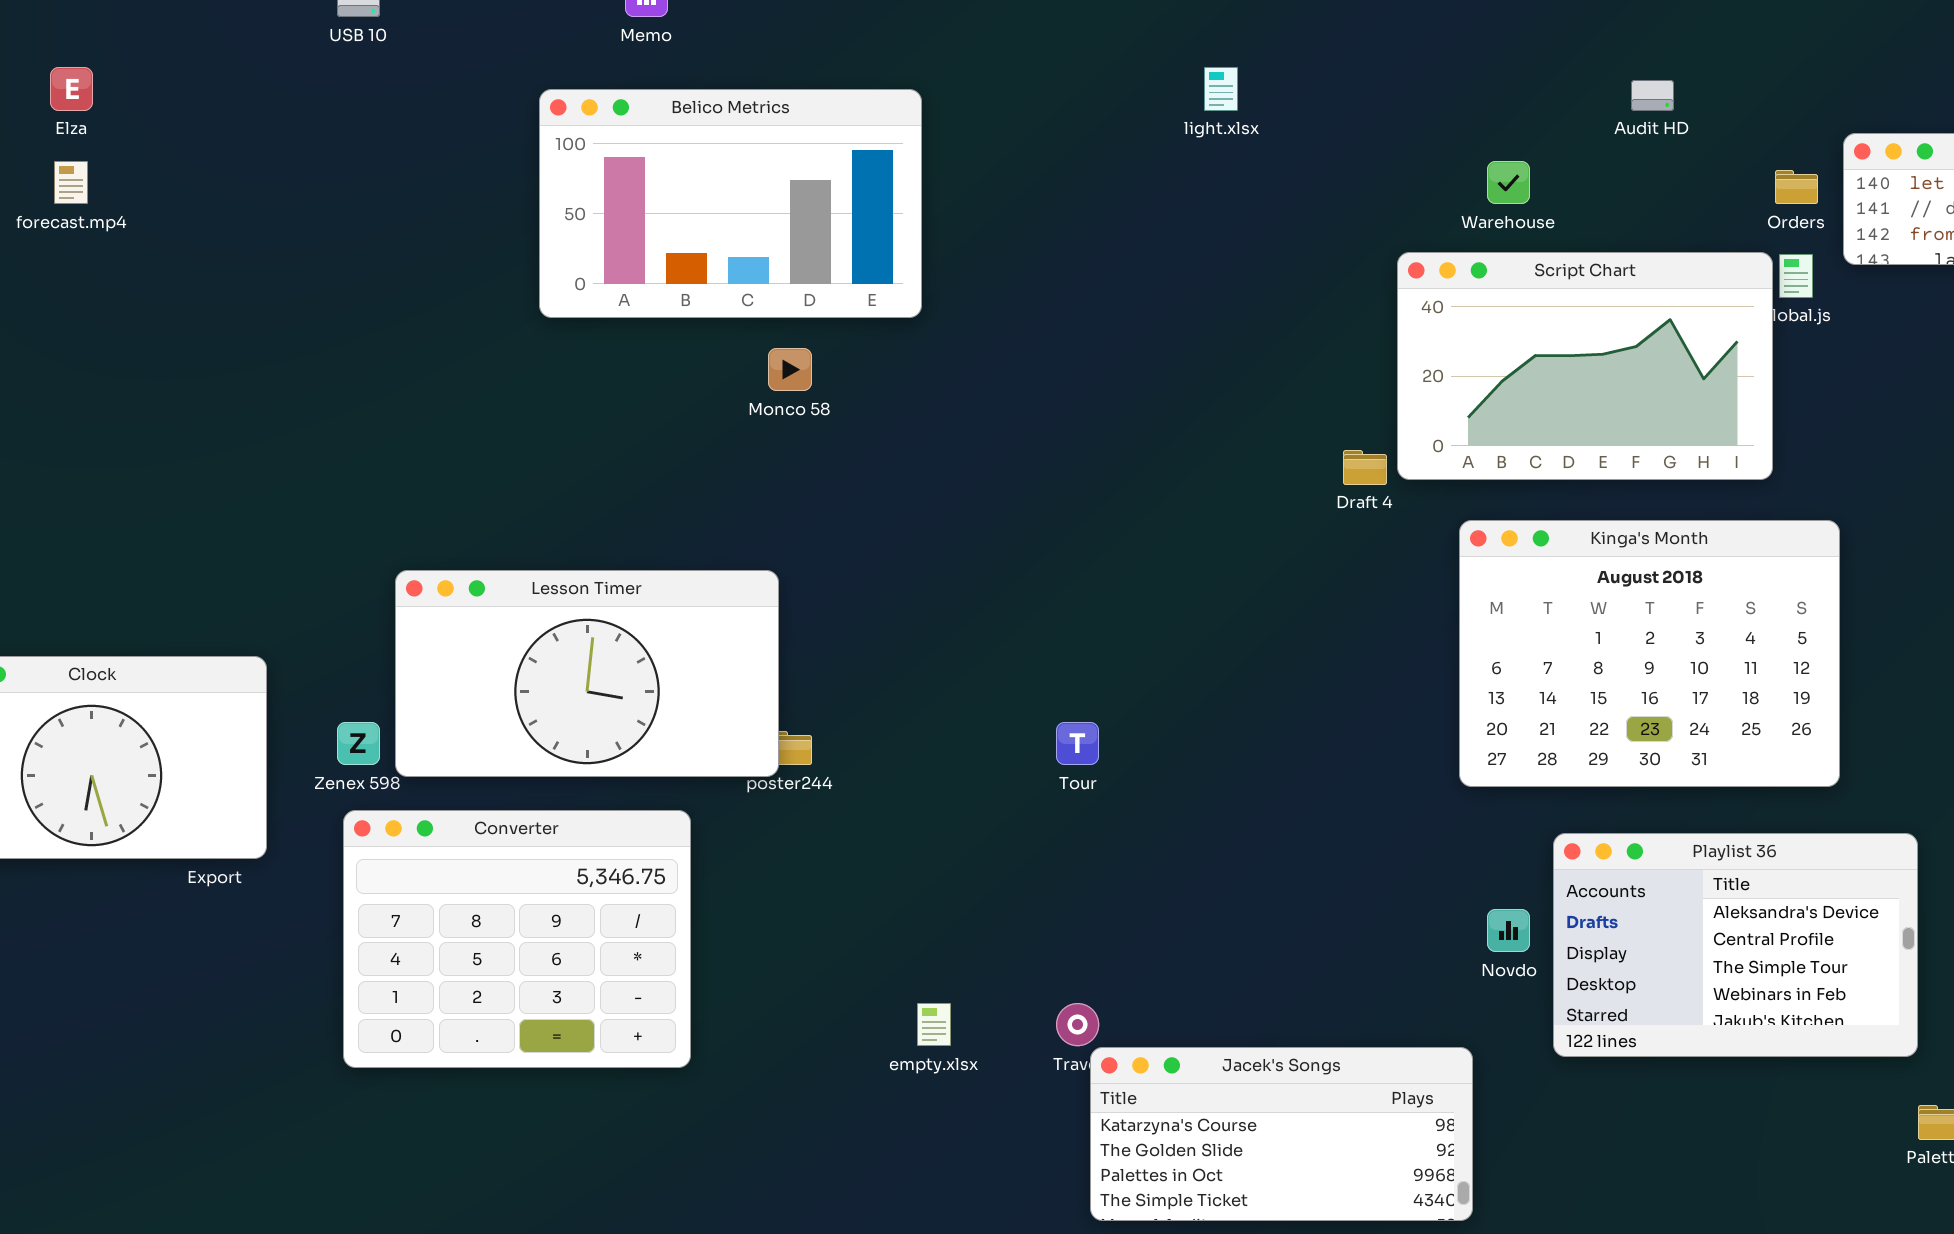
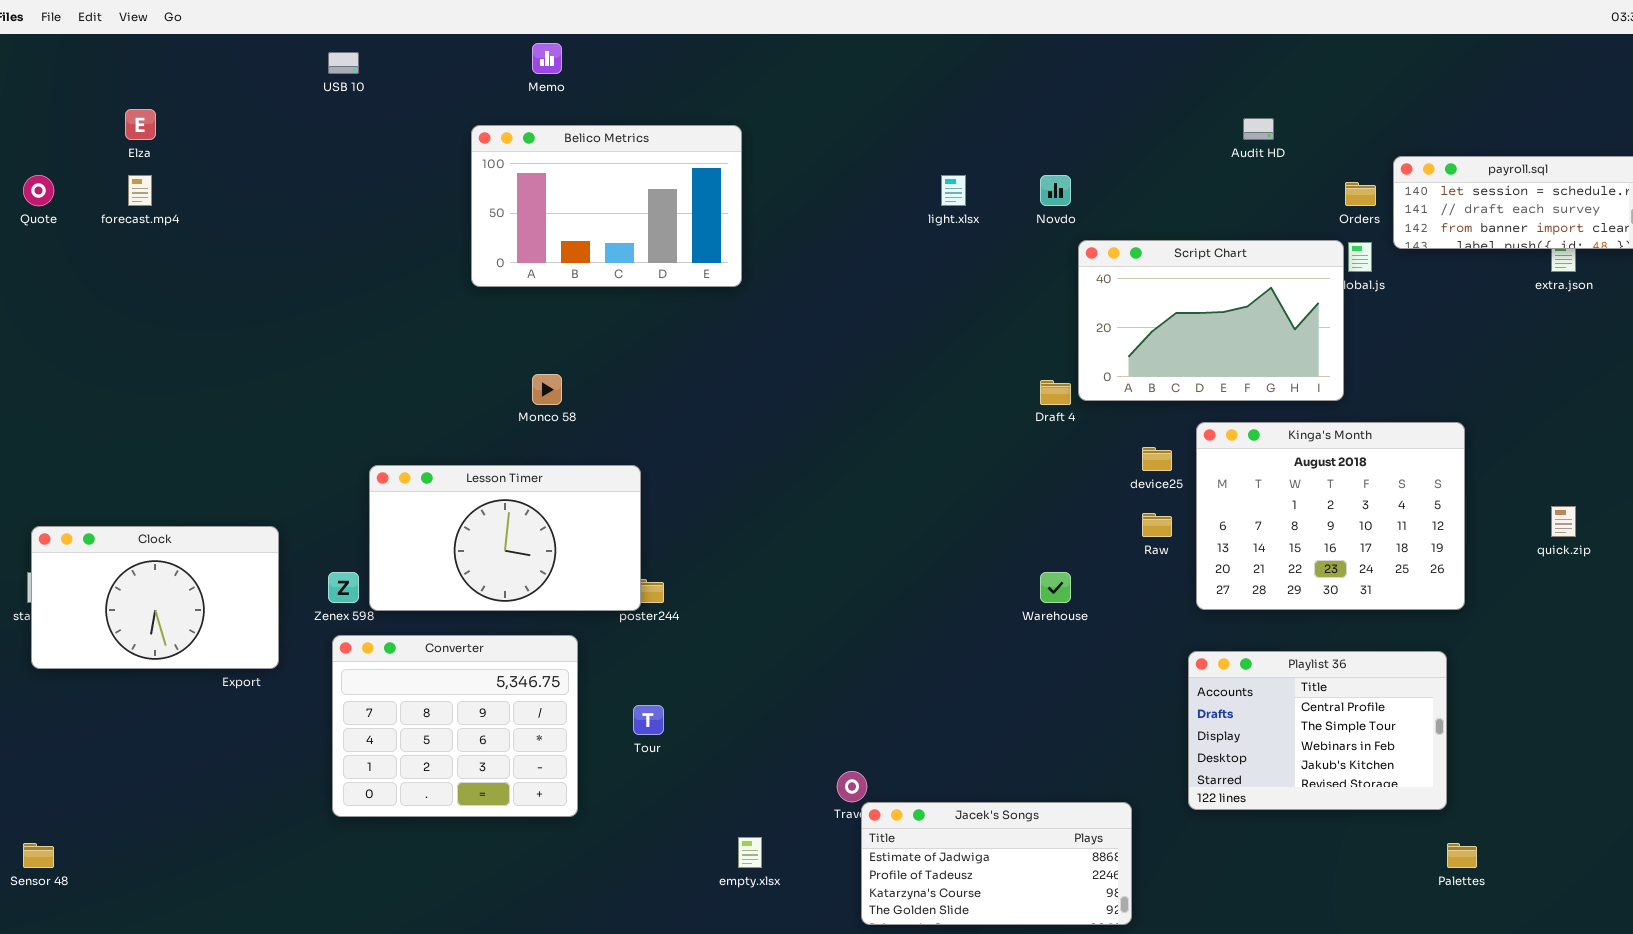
light.xlsx: [1204,67,1238,111] -> [941,175,966,206], moved
Warehouse: [1487,161,1530,204] -> [1040,572,1071,603], moved
Monco 58: [768,348,812,391] -> [532,374,562,405], moved
Kinga's Month: [1459,520,1840,787] -> [1196,422,1465,610], moved
Tour: [1056,722,1099,765] -> [633,705,664,735], moved
Playlist 36: [1553,833,1918,1057] -> [1188,651,1447,810], scrolled down 1 row
Novdo: [1487,909,1530,952] -> [1040,175,1071,206], moved
empty.xlsx: [917,1003,951,1046] -> [738,837,762,868], moved
Jacek's Songs: [1090,1047,1473,1221] -> [861,802,1132,925], scrolled up 2 rows

